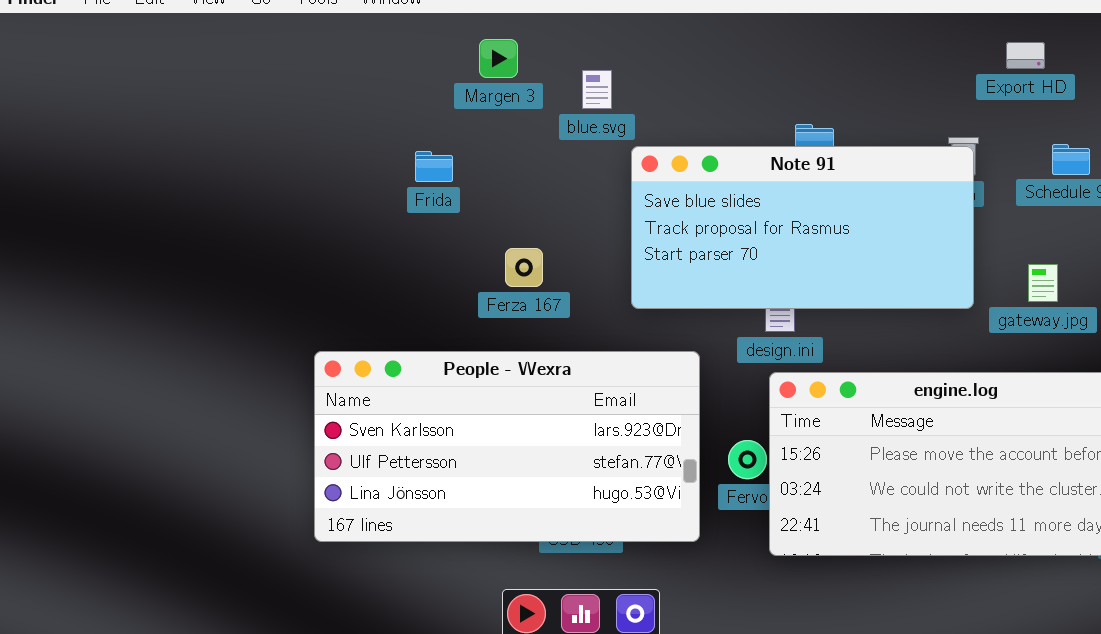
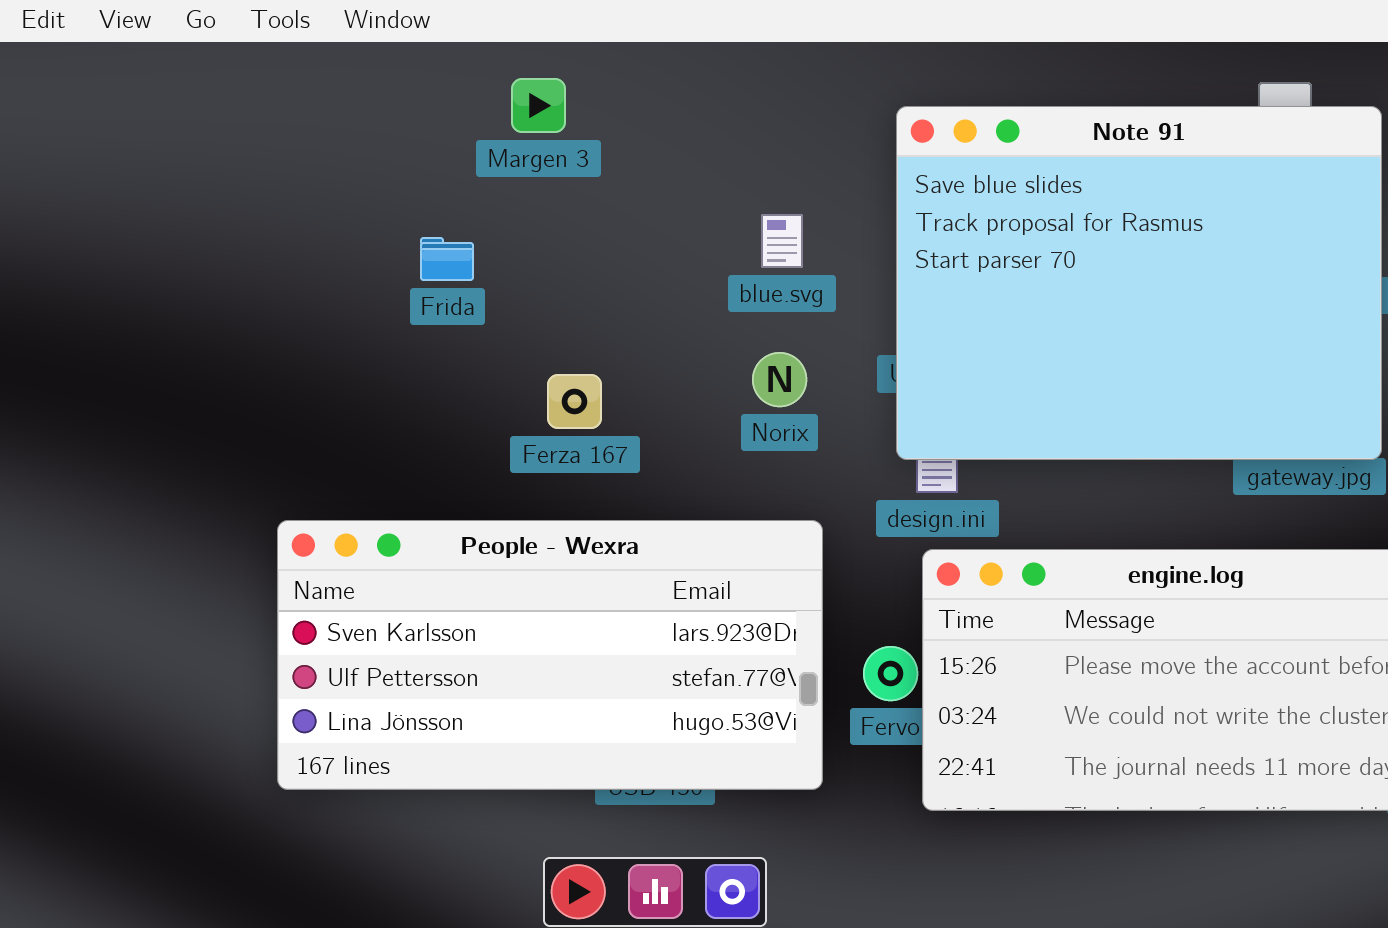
blue.svg: [582,70,612,109] -> [761,214,803,268], moved
Note 91: [631,146,974,309] -> [896,106,1382,460], moved, resized

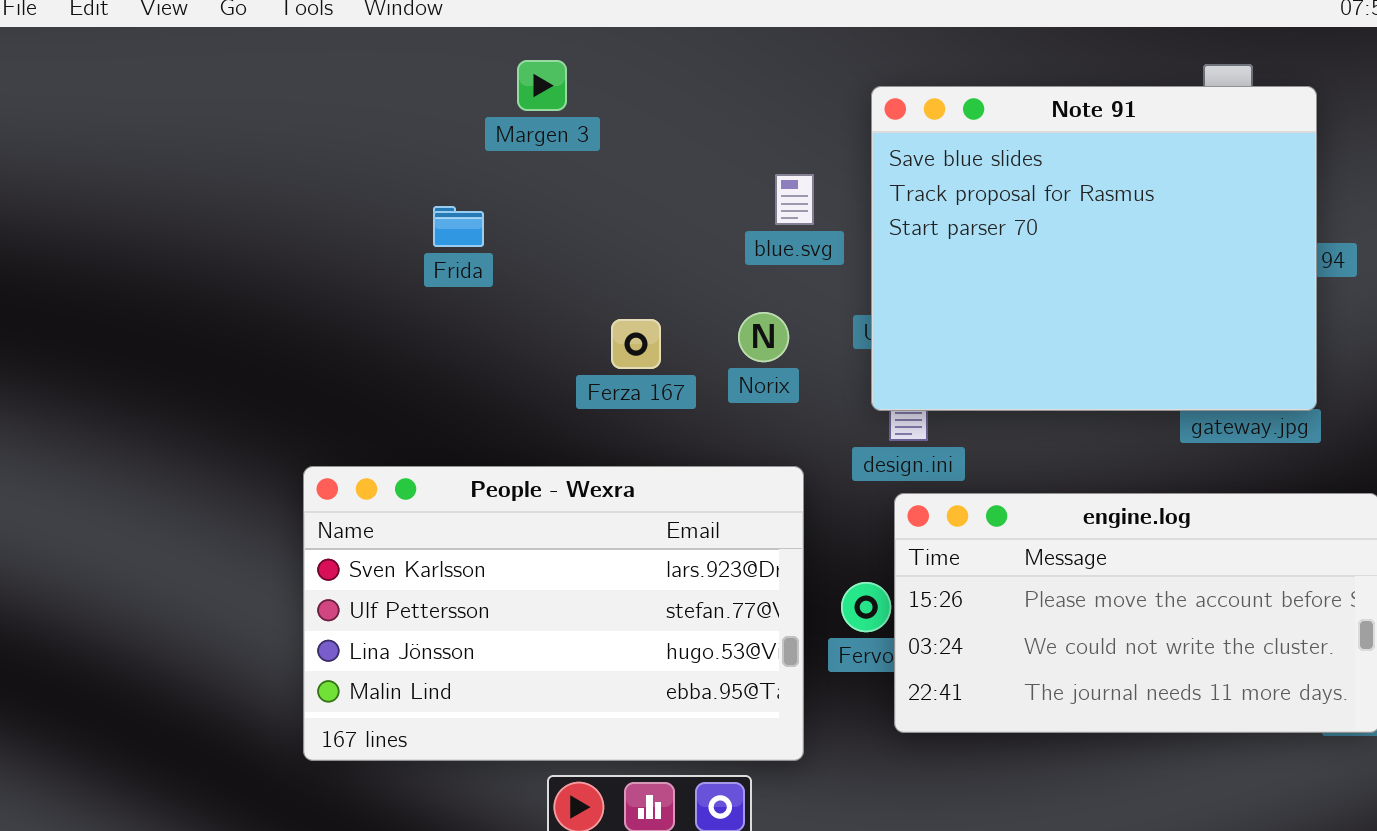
blue.svg: [761,214,803,268] -> [775,174,814,225], moved
Ferza 167: [547,374,602,429] -> [611,319,661,369], moved
People - Wexra: [277,520,823,790] -> [303,466,804,761], resized

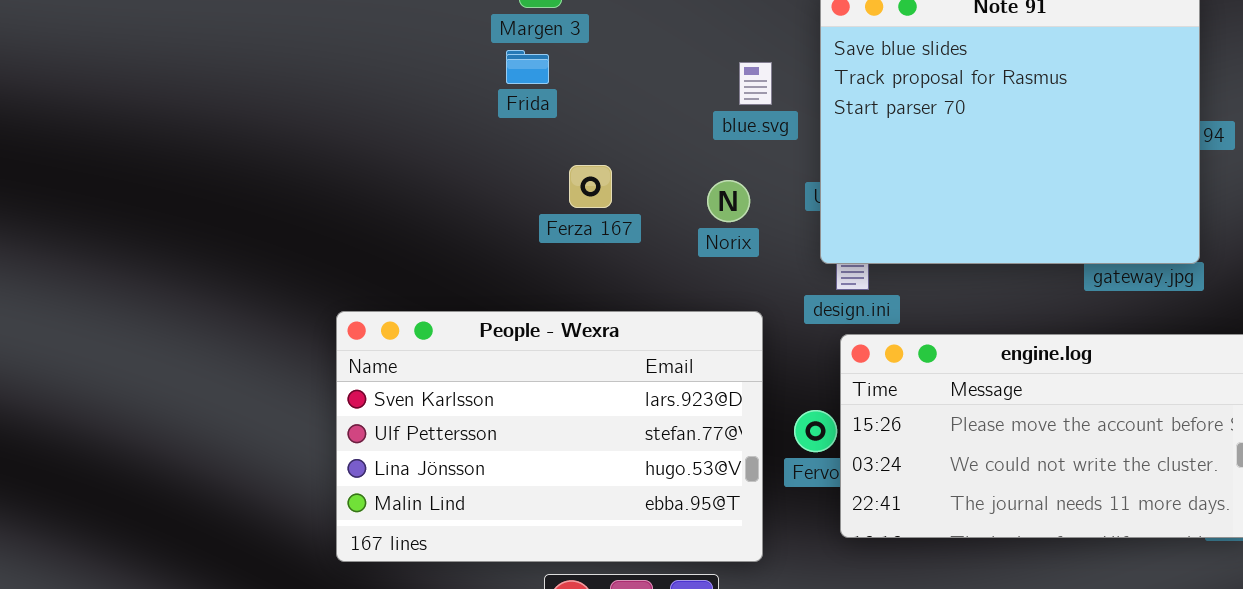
Frida: [433,206,484,247] -> [506,50,549,84], moved
Ferza 167: [611,319,661,369] -> [569,165,612,208], moved

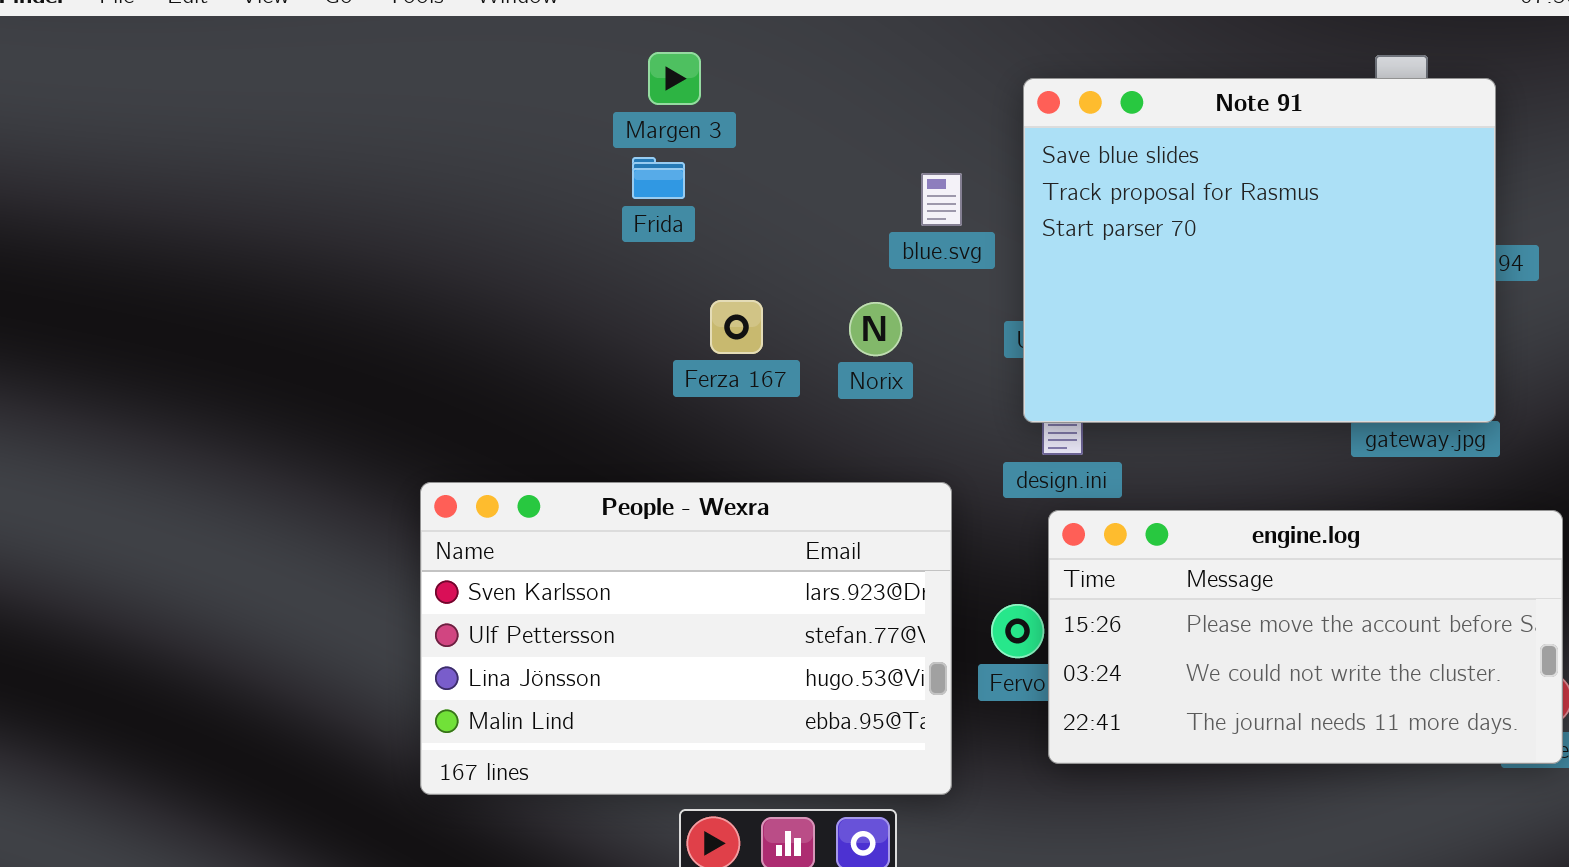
Norix: [707,180,750,222] -> [849,302,902,356], moved

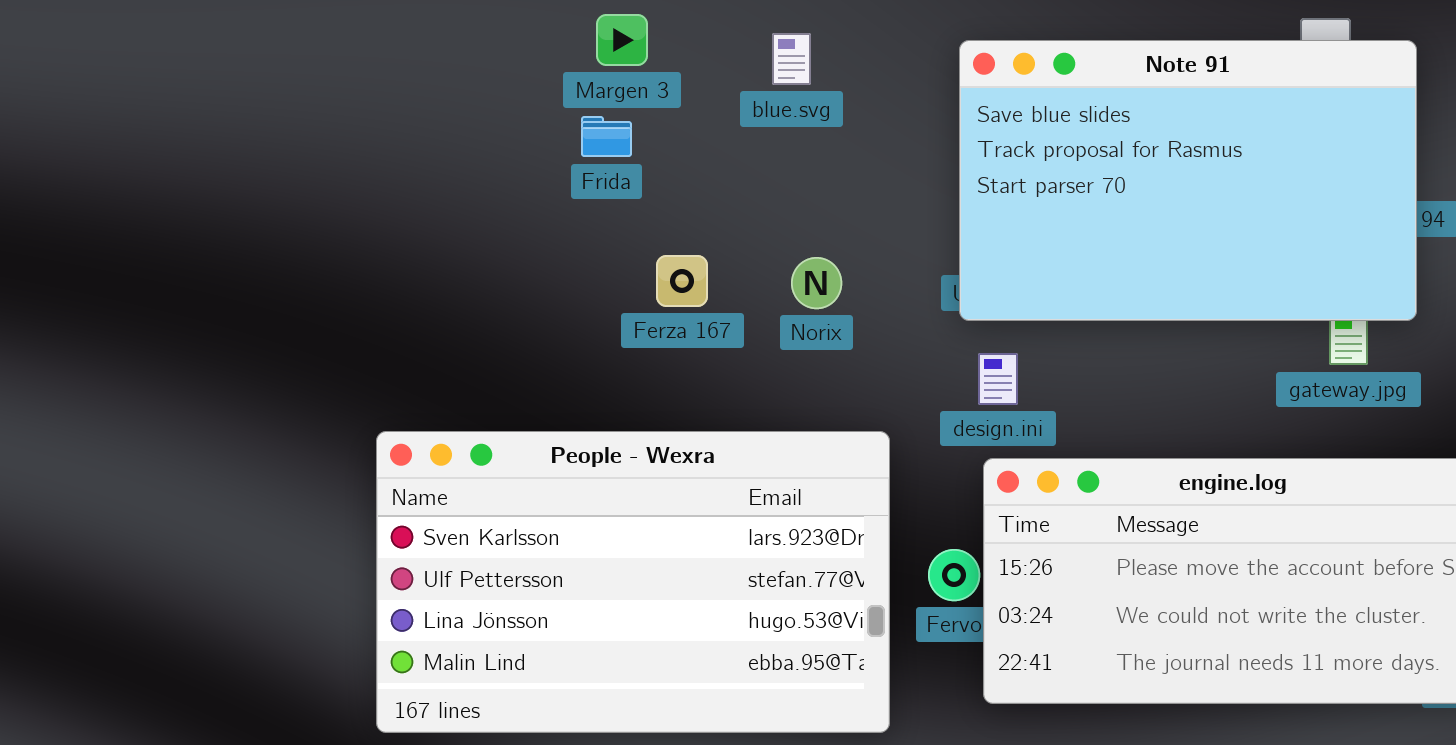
Note 91: [1023,78,1496,423] -> [959,40,1417,321], resized
blue.svg: [921,173,962,226] -> [772,33,811,85], moved

